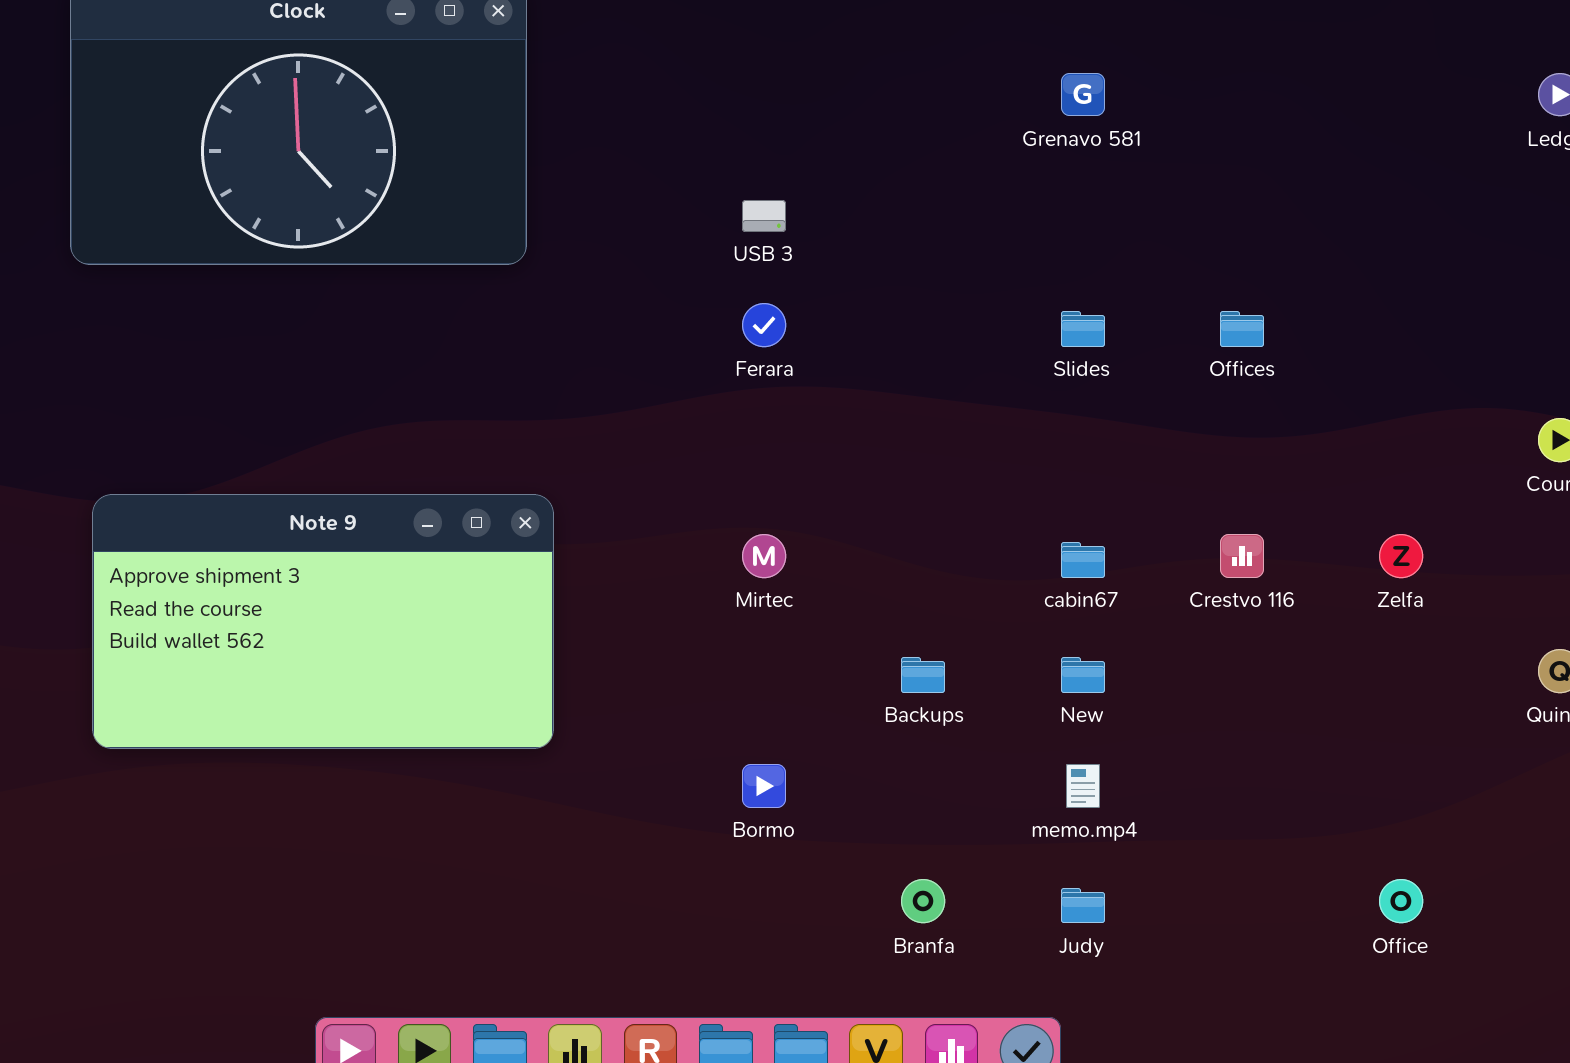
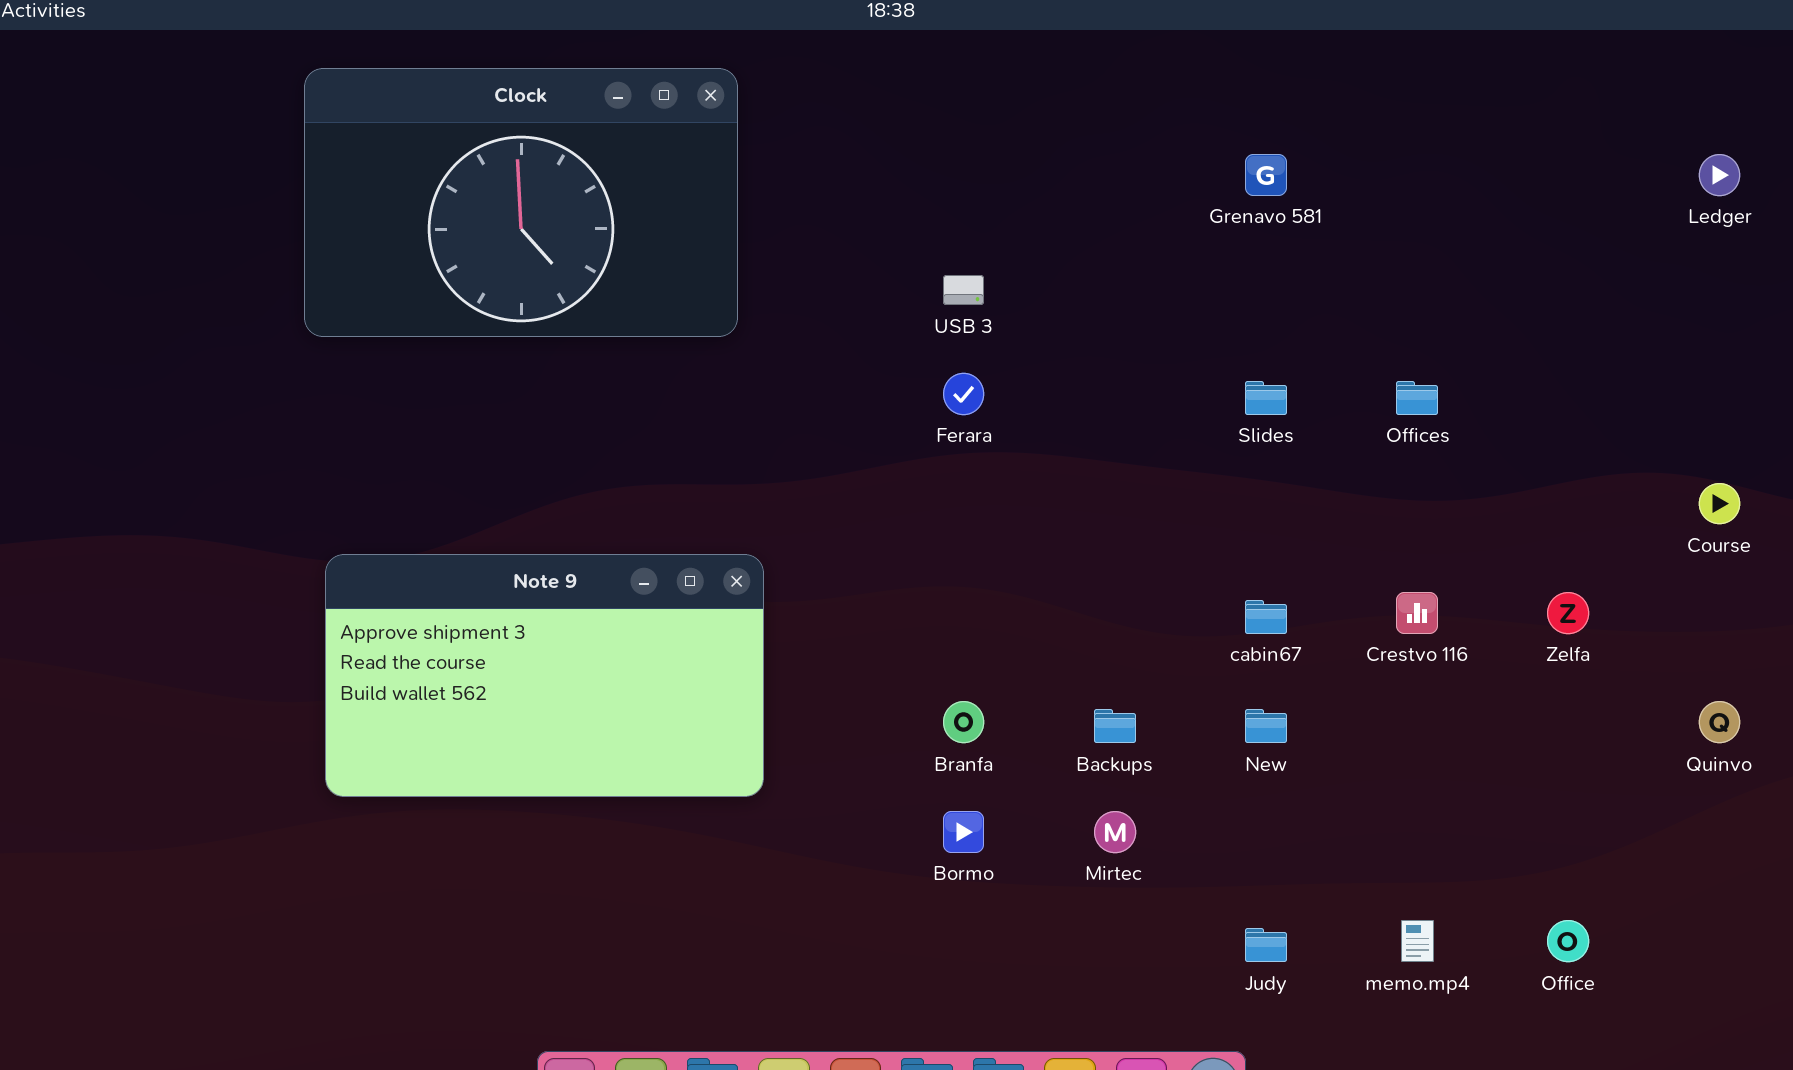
Mirtec: [742,534,786,578] -> [1094,811,1136,853], moved
memo.mp4: [1066,764,1100,808] -> [1401,920,1434,962], moved
Branfa: [901,879,945,923] -> [943,701,984,743], moved

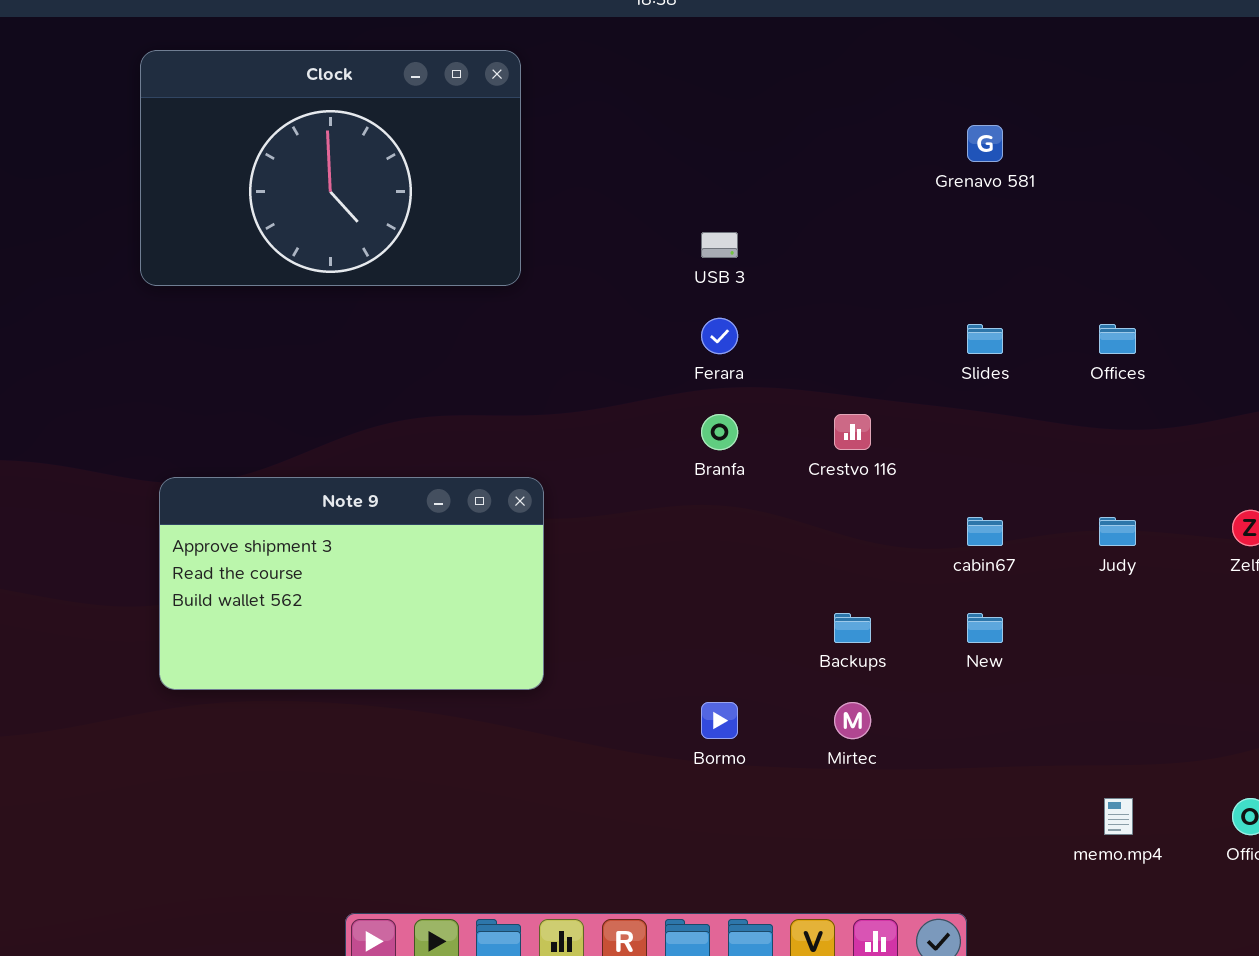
Crestvo 116: [1396,592,1438,634] -> [834,414,871,450], moved
Branfa: [943,701,984,743] -> [701,414,738,450], moved
Judy: [1245,928,1287,962] -> [1099,517,1136,546], moved

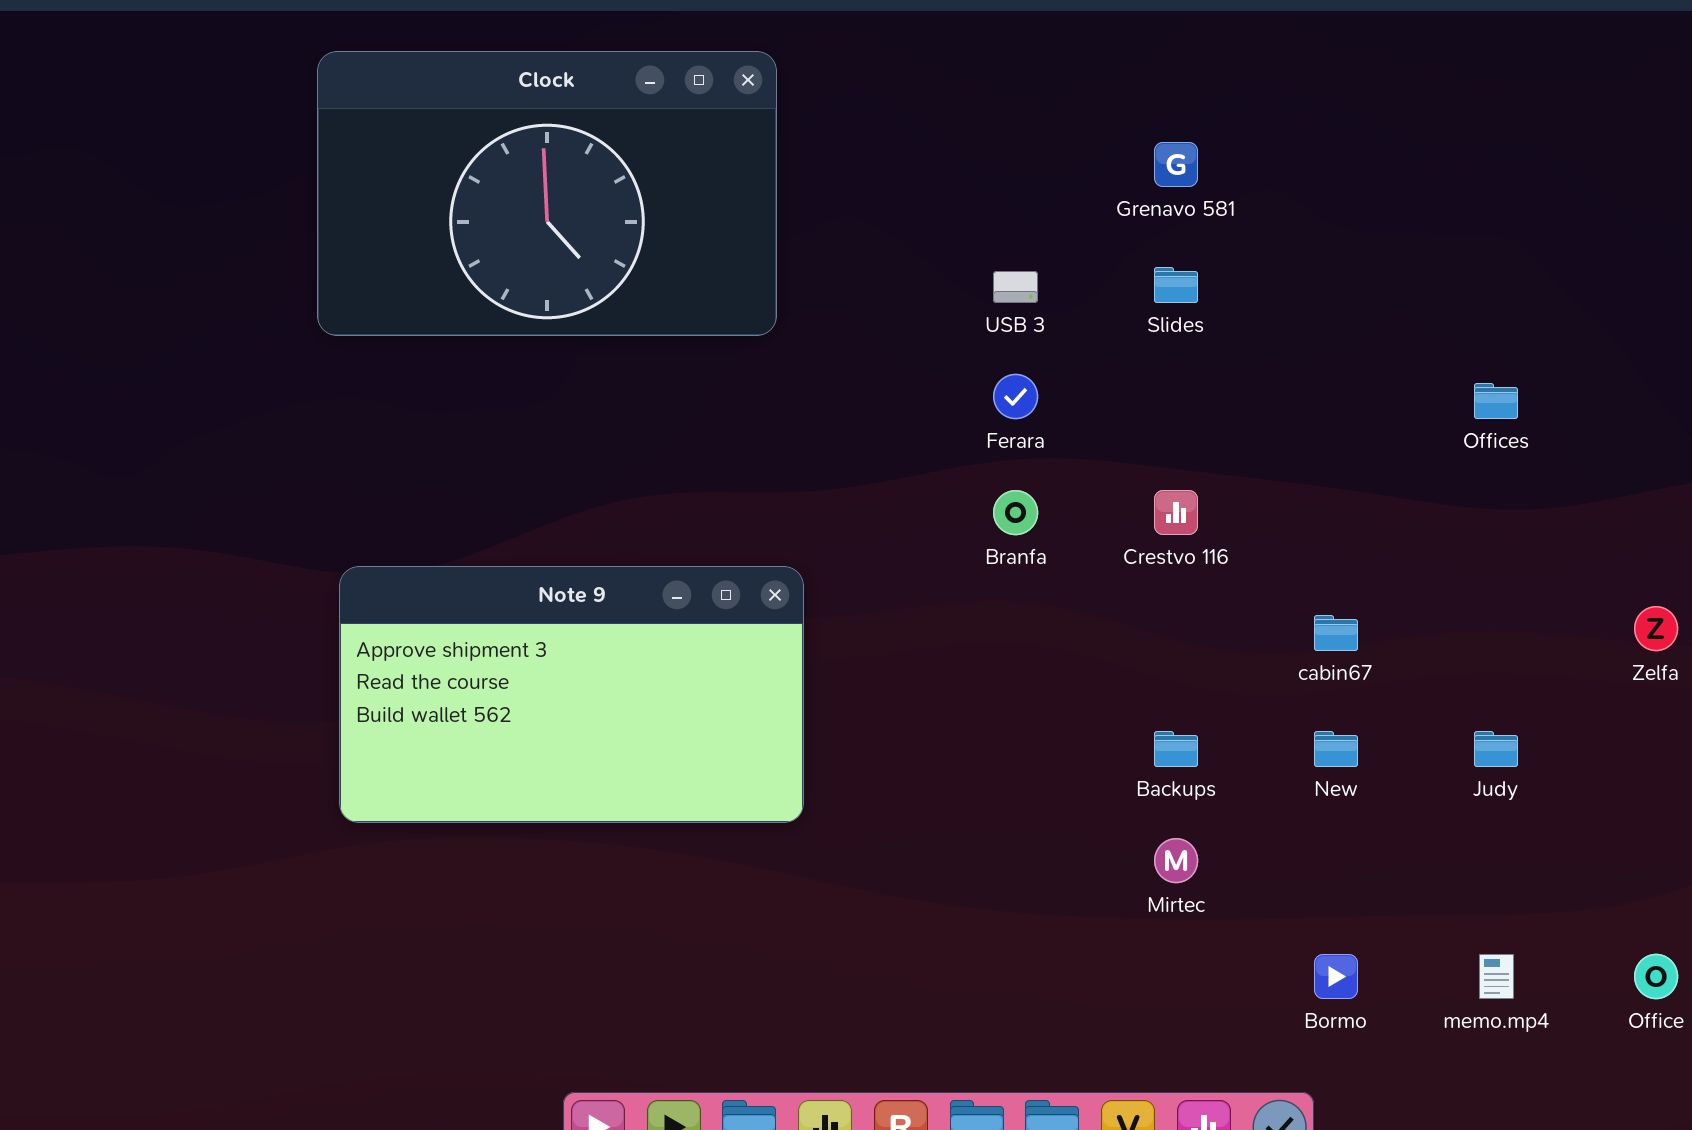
Grenavo 581: [967,125,1003,162] -> [1154,142,1198,187], moved
Slides: [967,324,1003,354] -> [1154,267,1198,303], moved
Judy: [1099,517,1136,546] -> [1474,731,1518,767], moved
Bormo: [701,702,738,739] -> [1314,954,1358,999], moved

